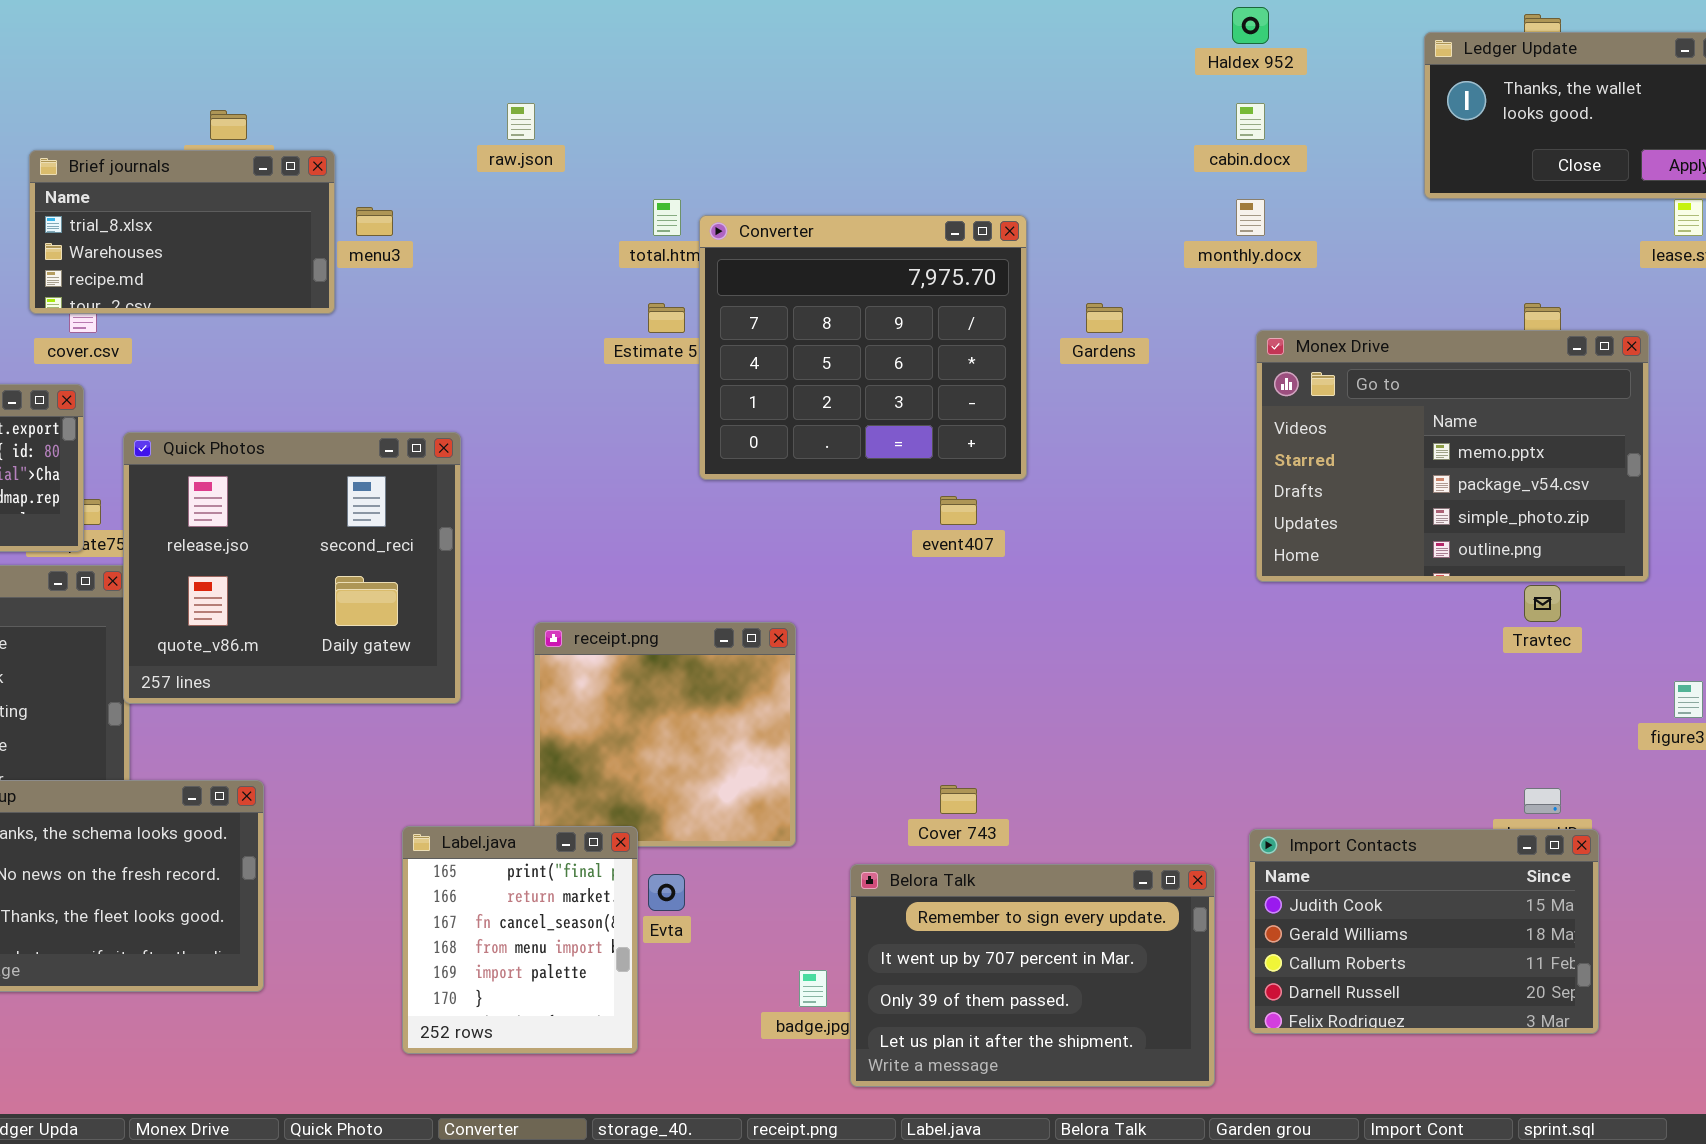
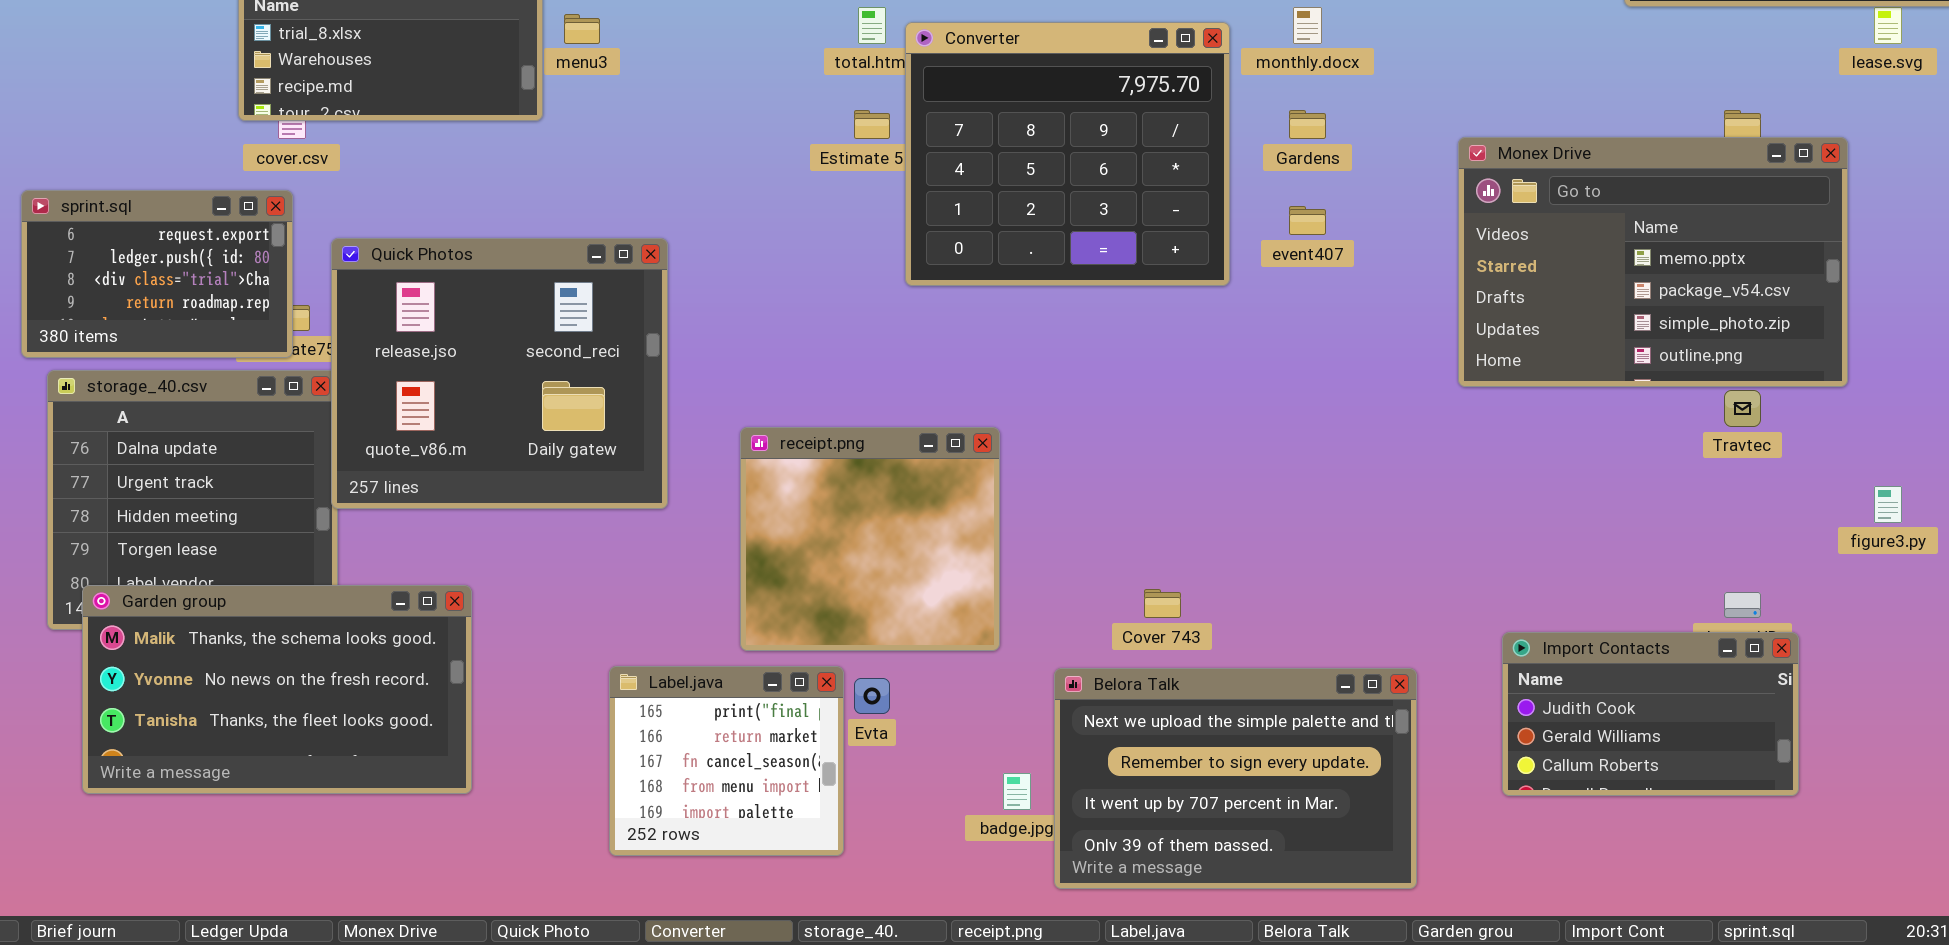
monthly.docx: [1236,199,1265,236] -> [1293,7,1322,44], moved
event407: [940,496,977,525] -> [1289,206,1326,235], moved
Label.java: [402,826,638,1054] -> [609,666,844,856], resized
Import Contacts: [1249,829,1599,1034] -> [1502,632,1799,796], resized
Belora Talk: [850,864,1215,1087] -> [1054,668,1417,889], scrolled up 1 row

